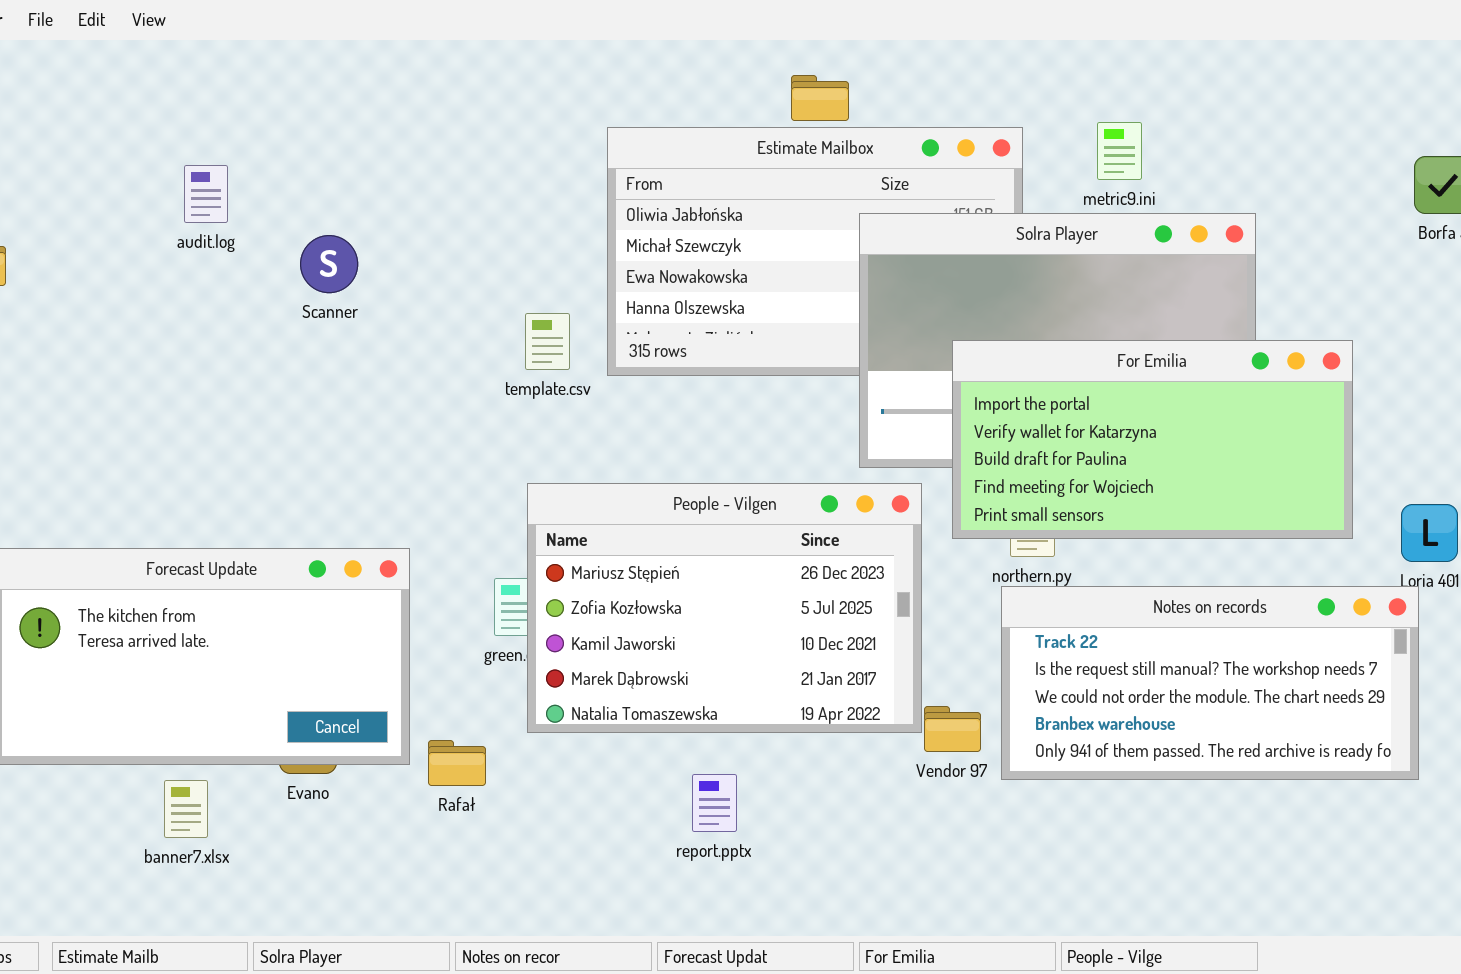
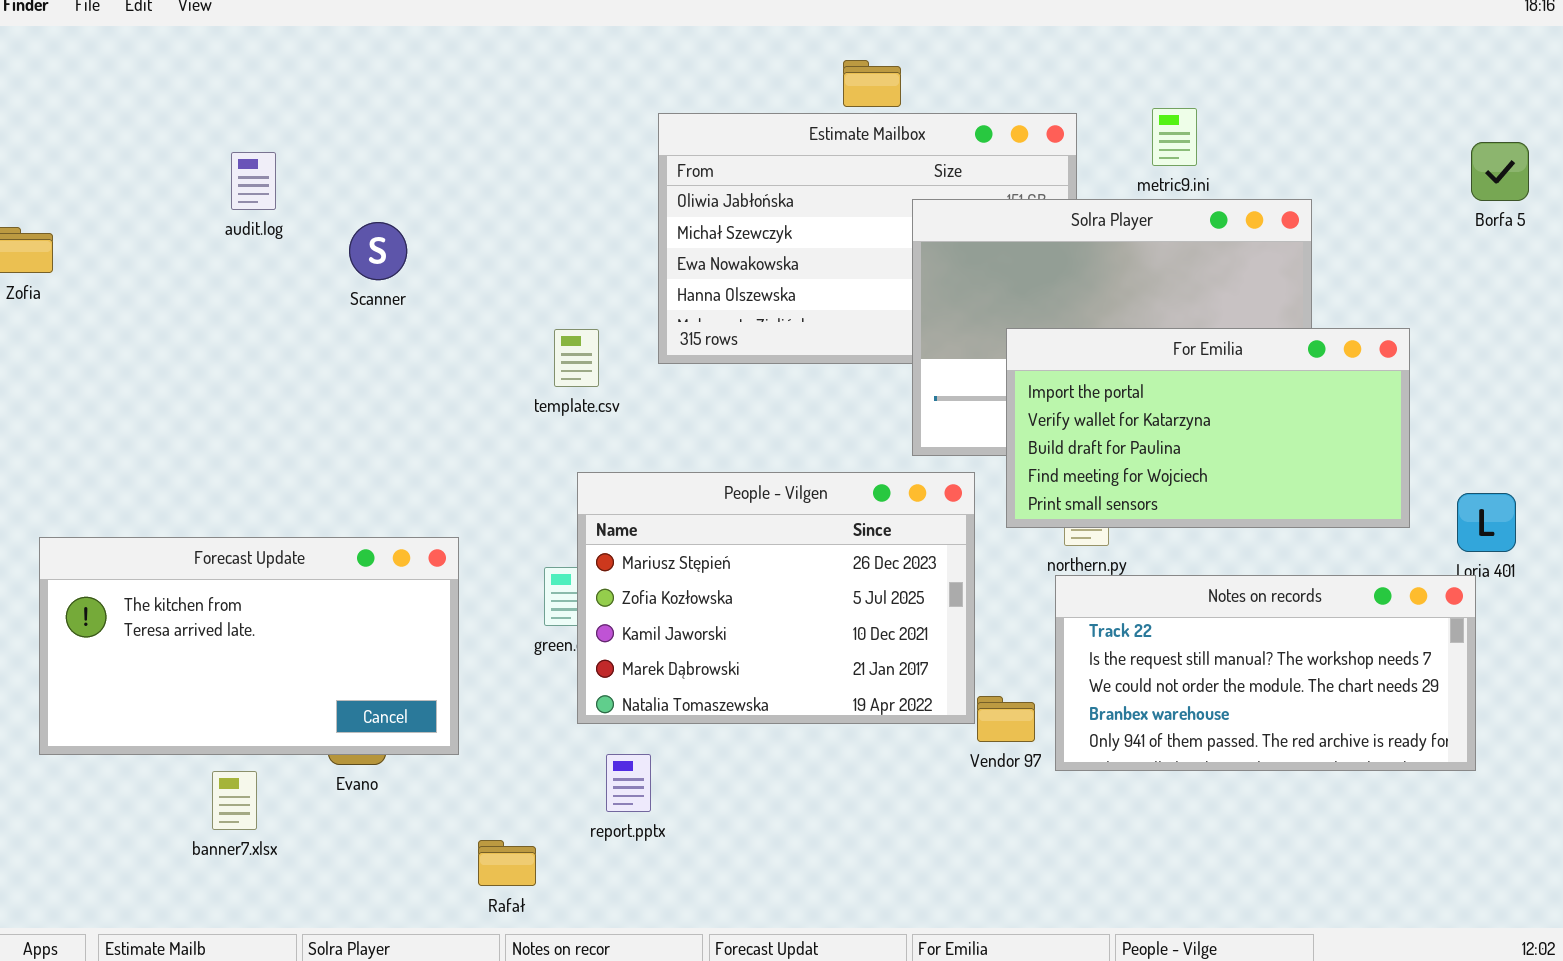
template.csv: [525,313,570,370] -> [554,329,599,387], moved
Rafał: [428,740,486,786] -> [478,840,536,886], moved
report.pptx: [692,774,737,832] -> [606,754,651,812], moved

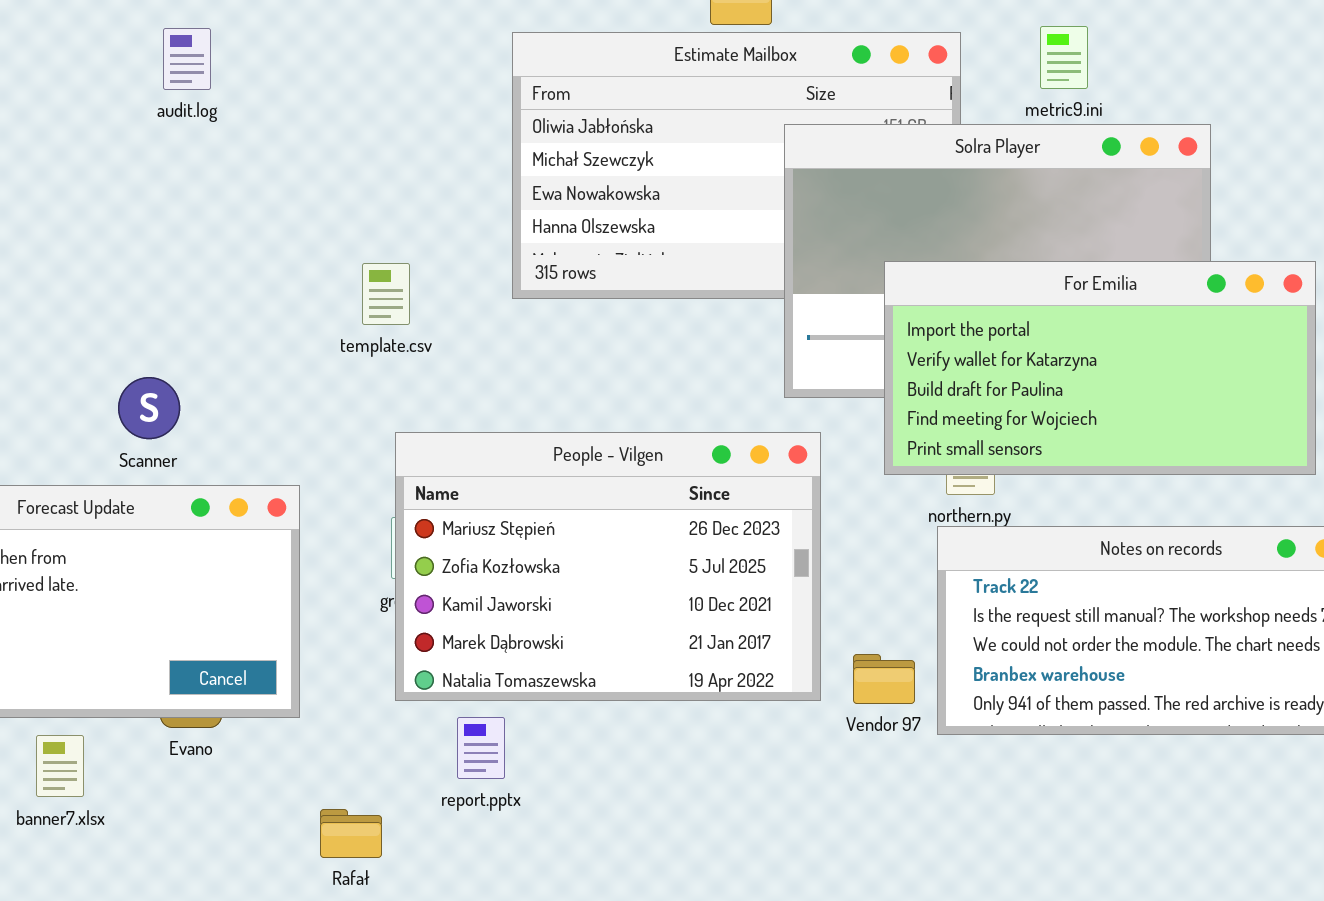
audit.log: [231,152,276,210] -> [163,28,211,90], moved
Scanner: [349,222,407,280] -> [118,377,180,439], moved
template.csv: [554,329,599,387] -> [362,263,410,325], moved
People - Vilgen: [577,472,975,724] -> [395,432,821,701], moved

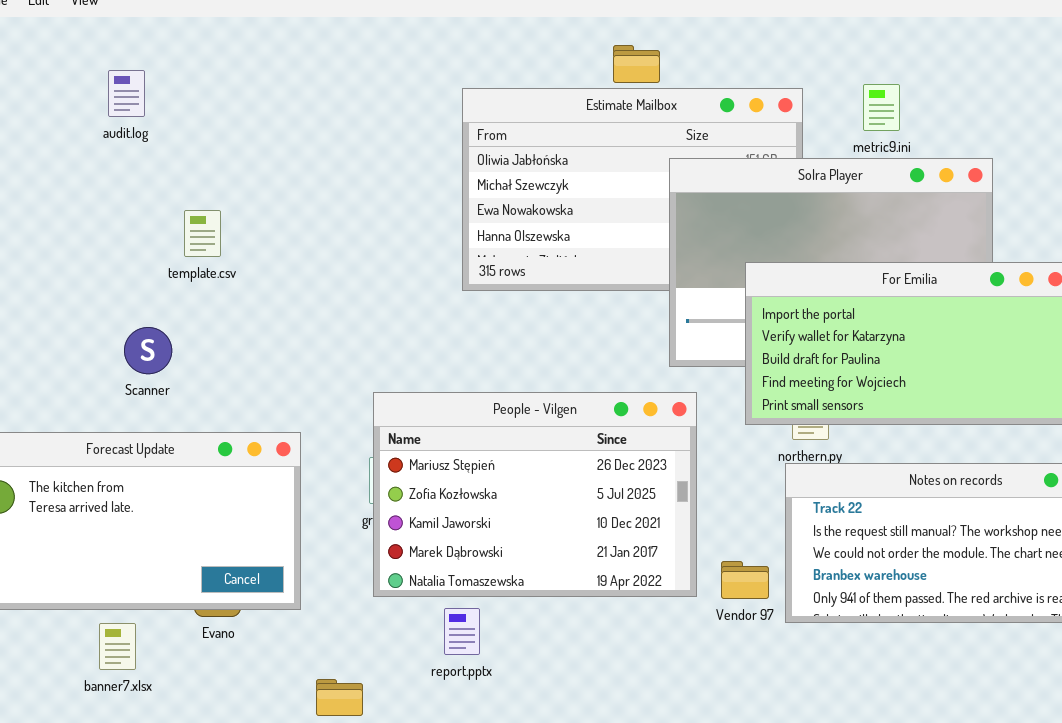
audit.log: [163,28,211,90] -> [108,70,145,117], moved
template.csv: [362,263,410,325] -> [184,210,221,257], moved
Scanner: [118,377,180,439] -> [124,327,172,374], moved
report.pptx: [457,717,505,779] -> [444,608,480,655], moved

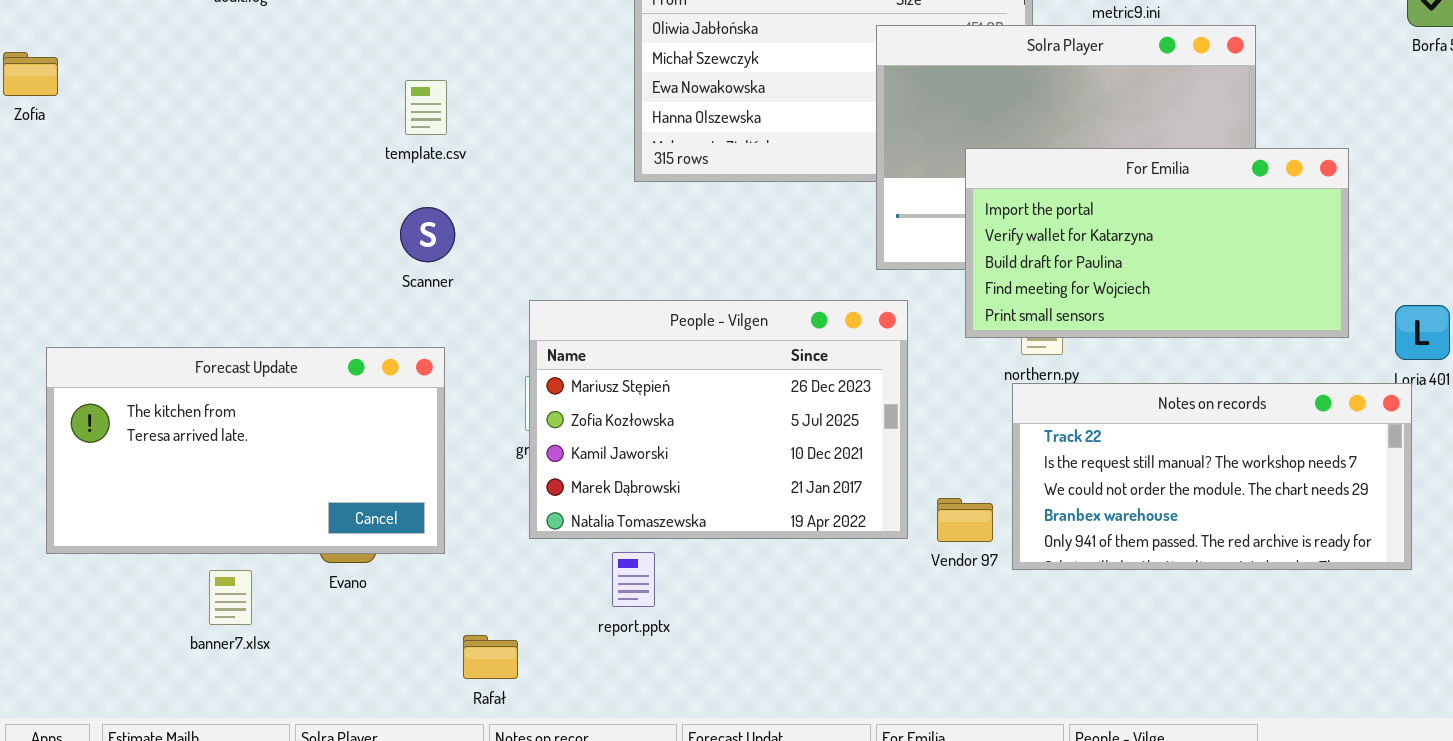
template.csv: [184,210,221,257] -> [405,80,447,135], moved
Scanner: [124,327,172,374] -> [400,207,455,262], moved

